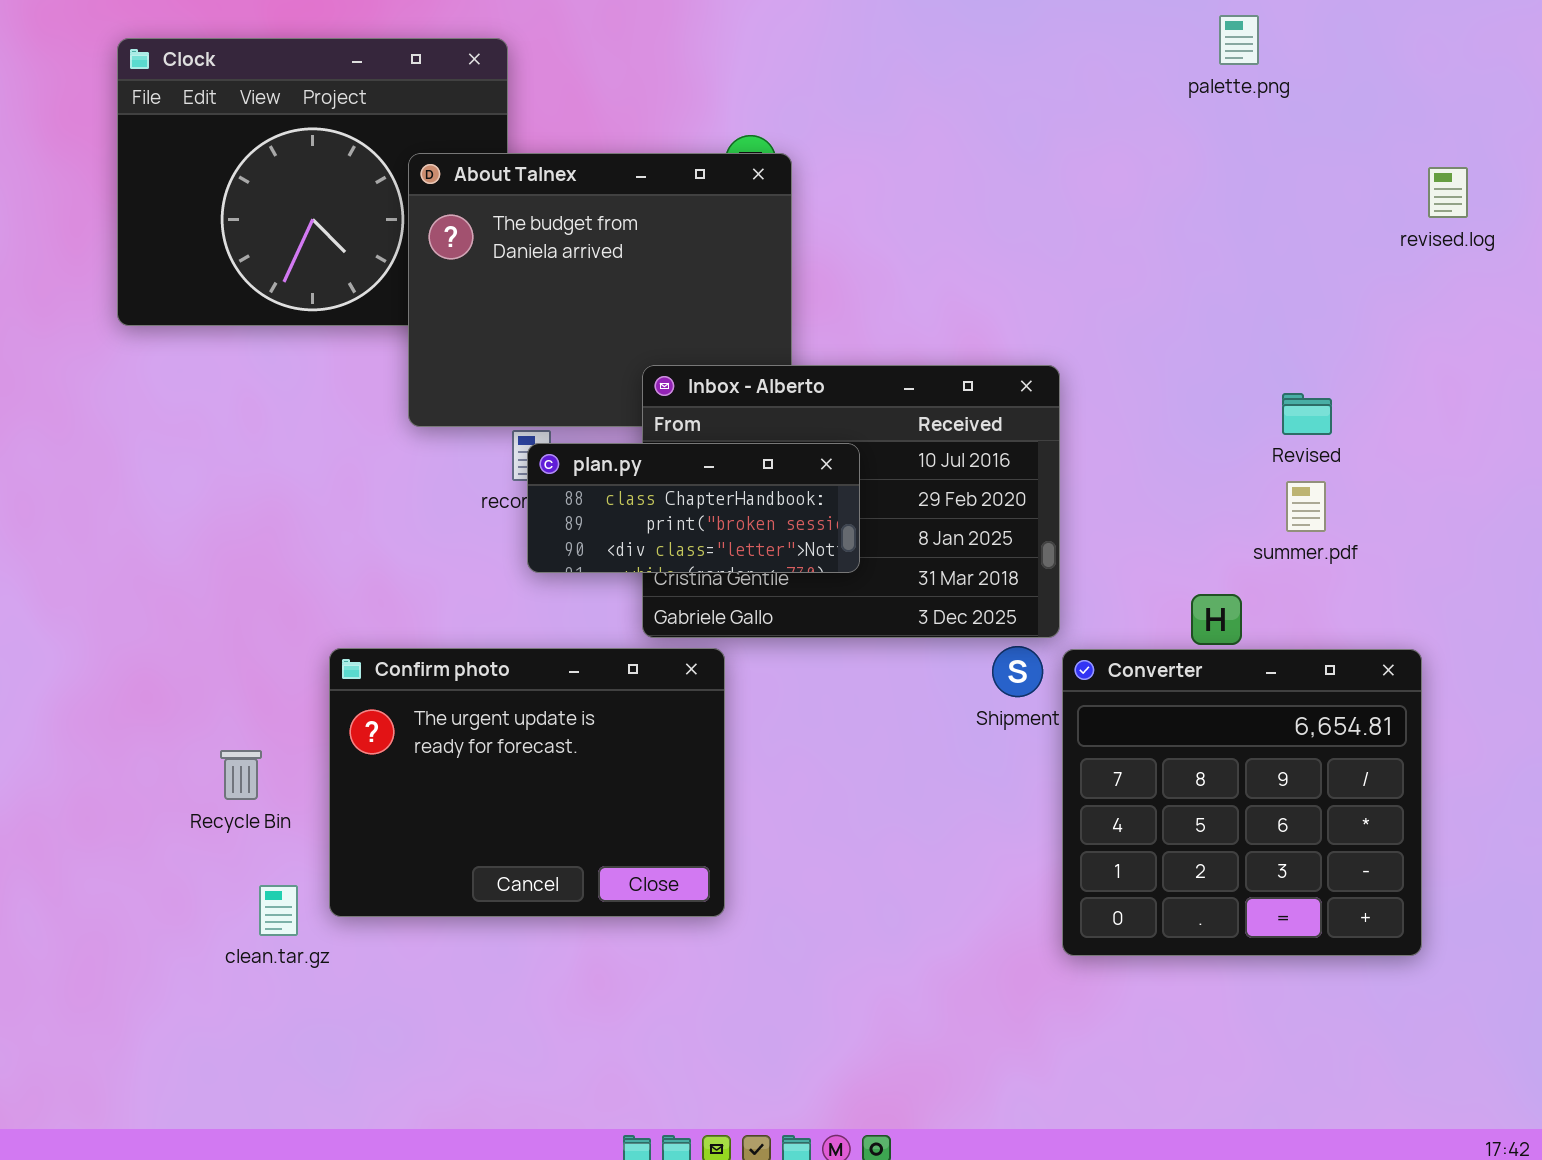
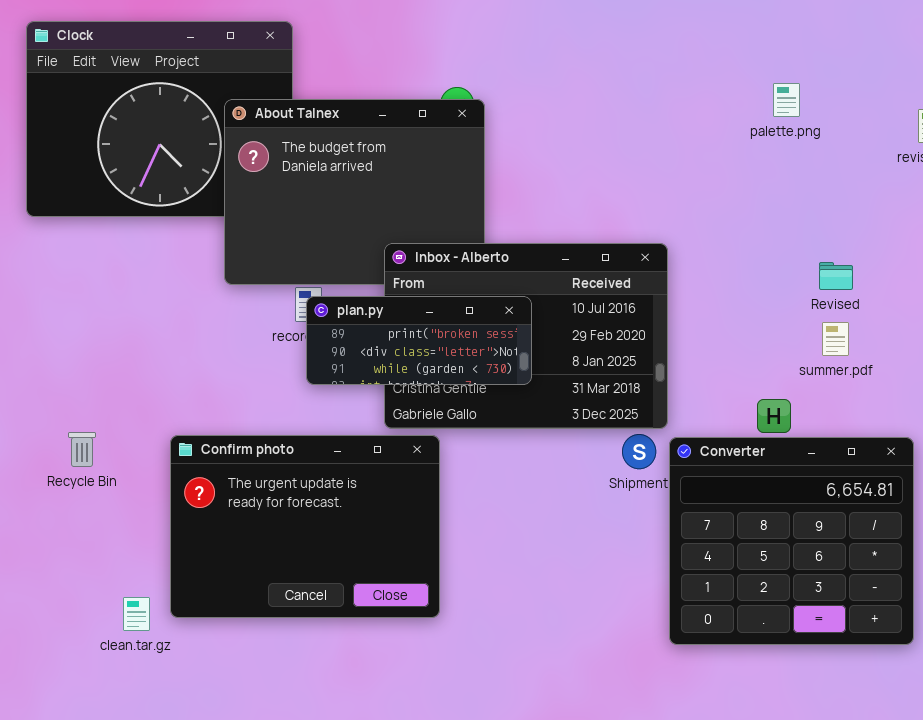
palette.png: [1219,15,1259,65] -> [773,83,800,117], moved
plan.py: [527,443,860,573] -> [306,296,532,385], scrolled down 1 row
Recycle Bin: [220,750,262,800] -> [68,432,96,467], moved

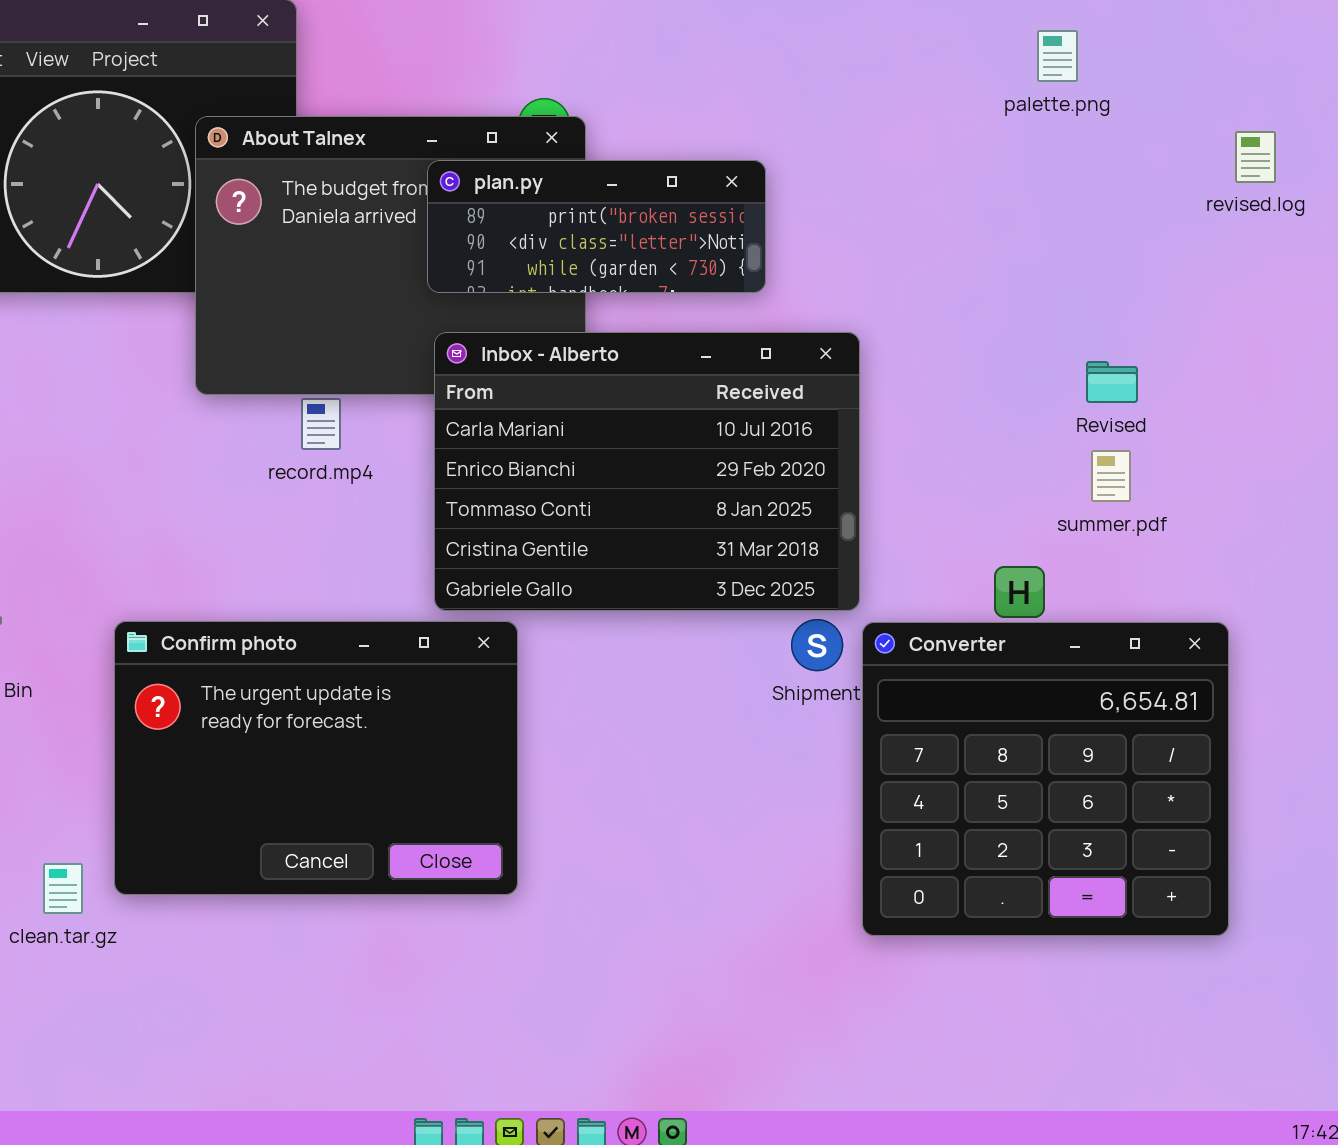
palette.png: [773,83,800,117] -> [1037,30,1078,82], moved
plan.py: [306,296,532,385] -> [427,160,766,293], moved

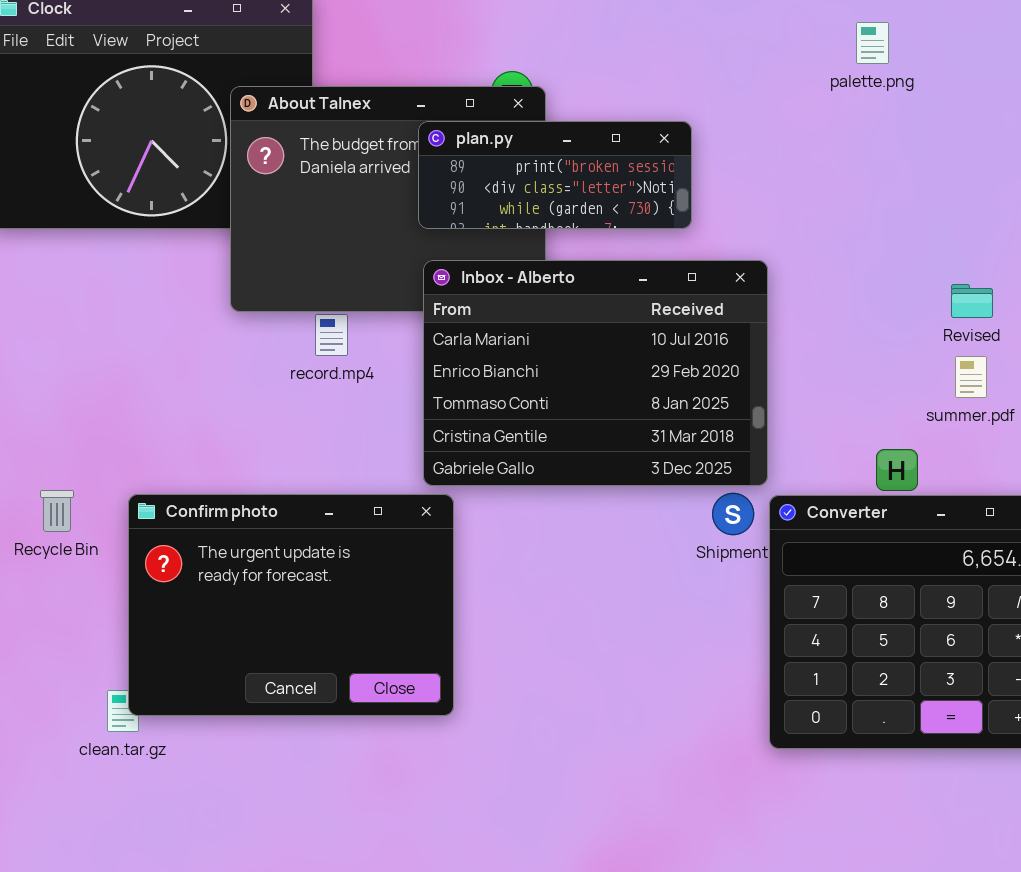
palette.png: [1037,30,1078,82] -> [856,22,889,64], moved
Confirm photo: [114,621,518,895] -> [128,494,454,716], moved

